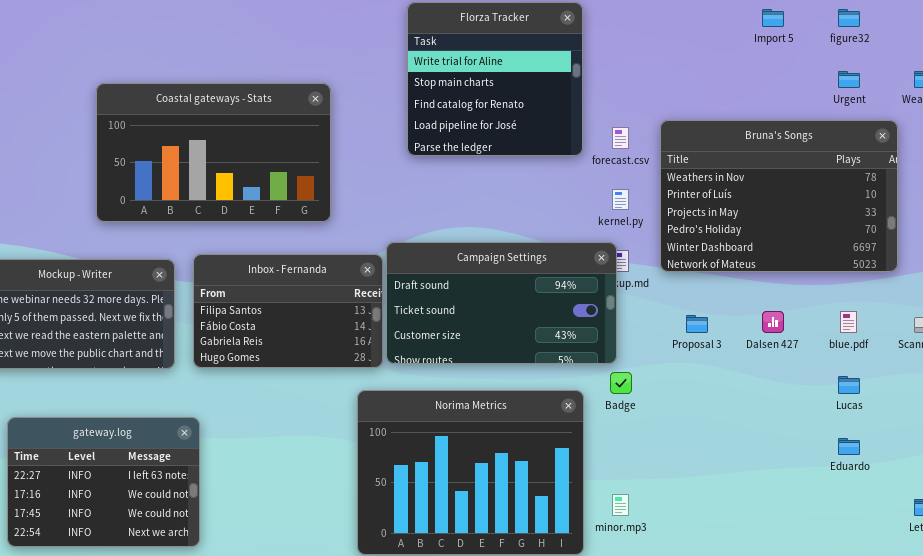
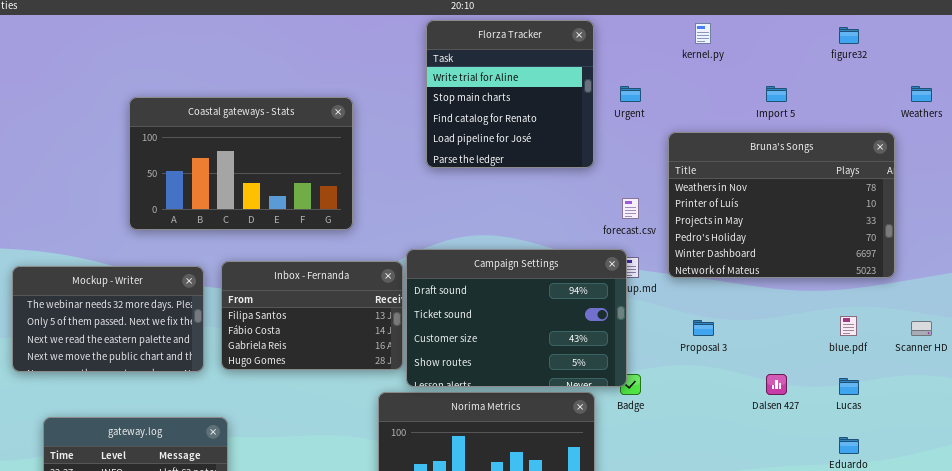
Import 5: [762,9,784,27] -> [766,86,787,102], moved
Urgent: [838,71,860,88] -> [620,86,641,102], moved
forecast.csv: [612,127,629,149] -> [622,198,639,219], moved
kernel.py: [612,189,629,210] -> [695,23,711,44], moved
Campaign Settings: [386,242,617,364] -> [406,249,627,387], resized
Dalsen 427: [762,311,784,333] -> [766,374,787,395], moved

